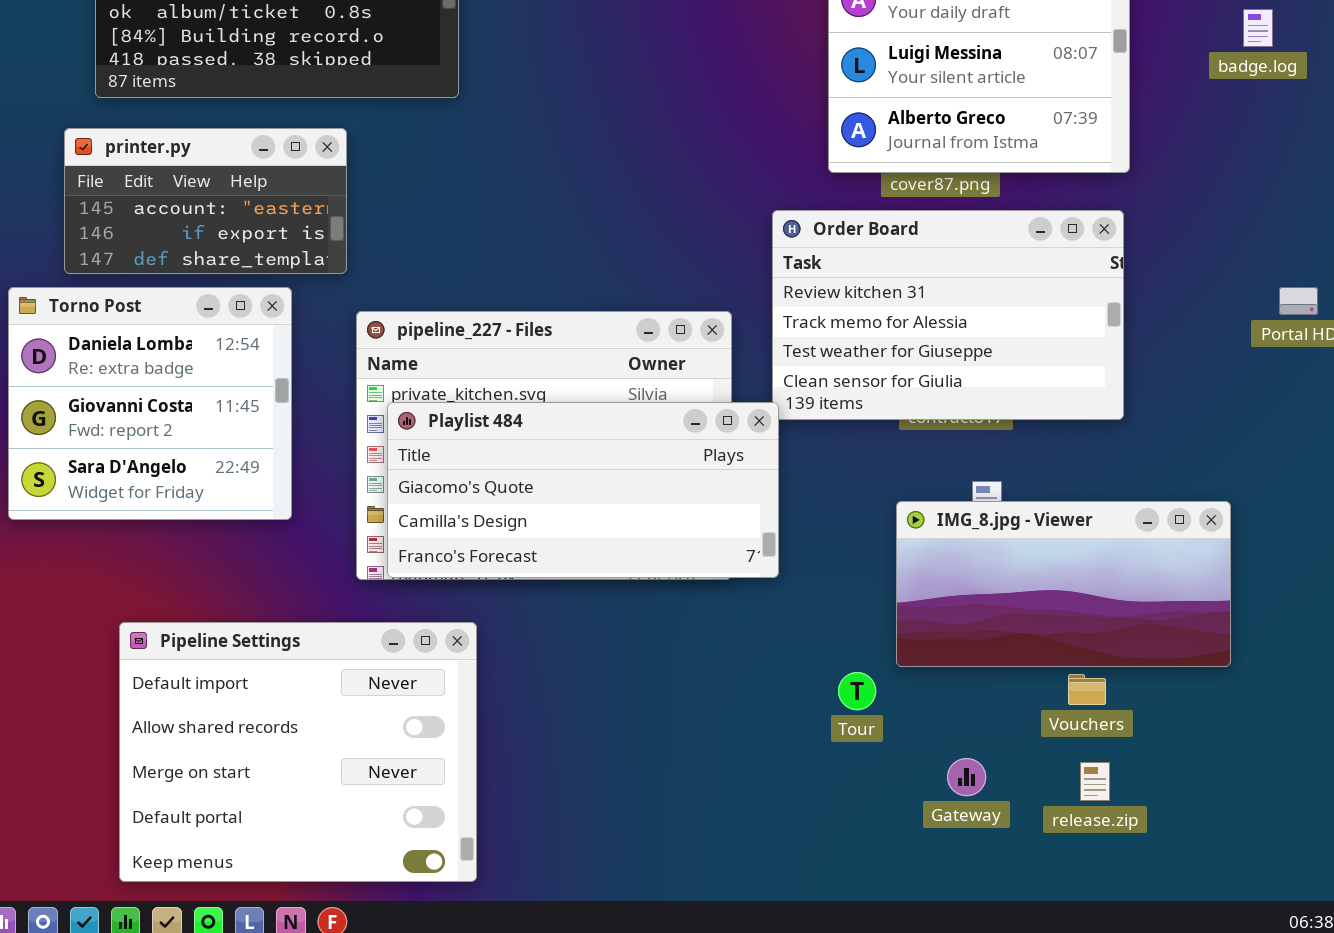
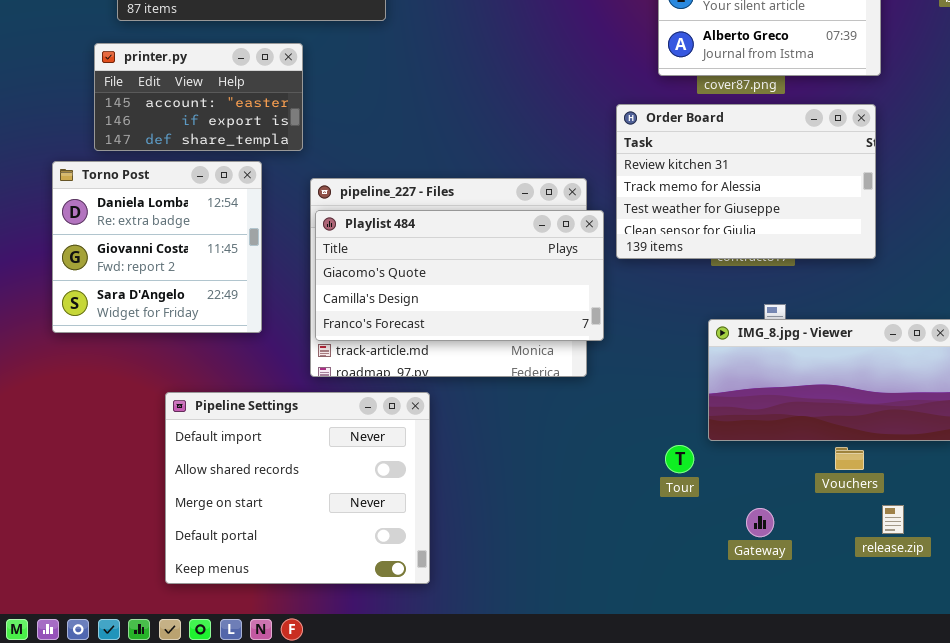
Playlist 484: [387,402,779,578] -> [315,210,604,341], moved
Pipeline Settings: [119,622,477,882] -> [165,392,430,584], moved
release.zip: [1080,762,1110,801] -> [882,505,904,534], moved

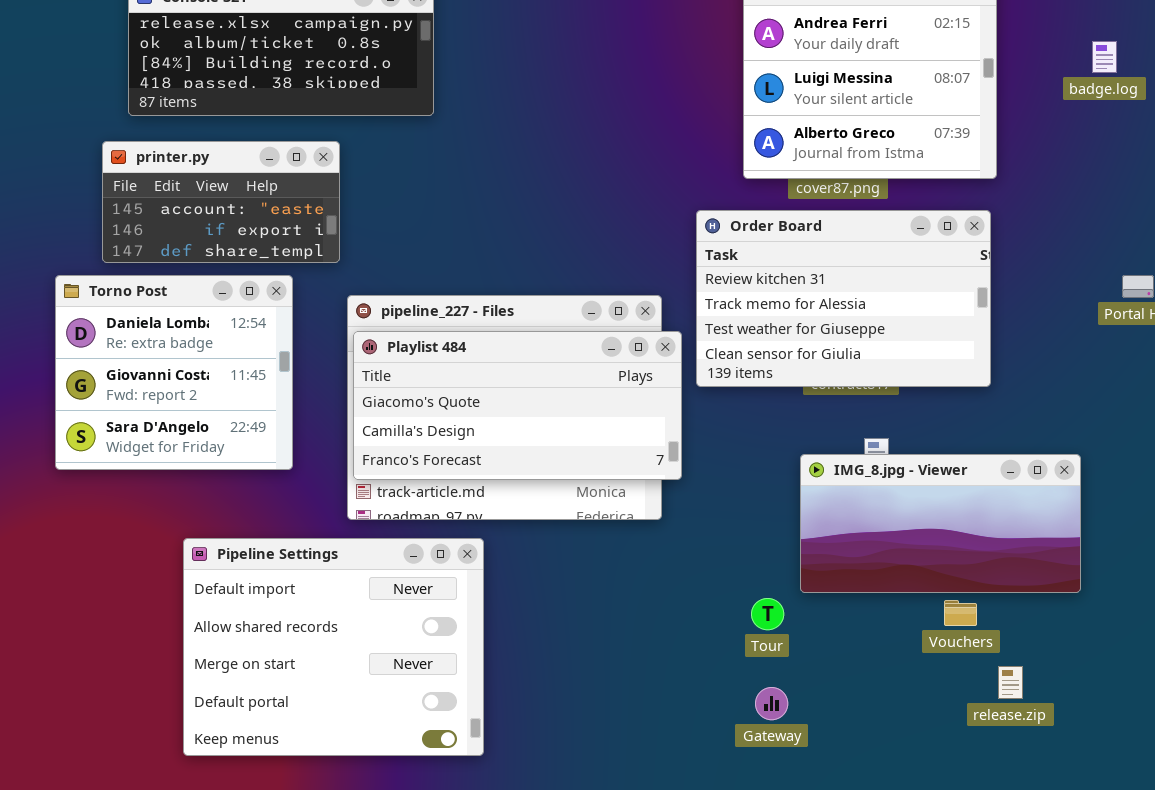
Gateway: [746,508,774,537] -> [755,687,788,720], moved

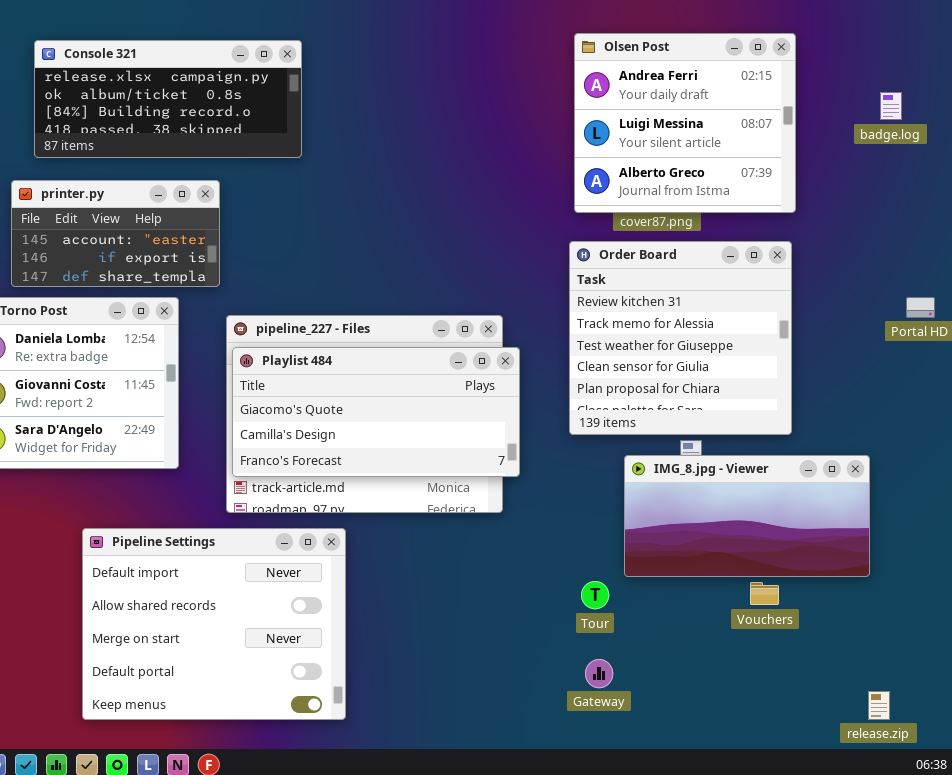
Order Board: [696,210,991,387] -> [569,241,792,435], resized
release.zip: [998,666,1023,699] -> [868,691,890,720], moved

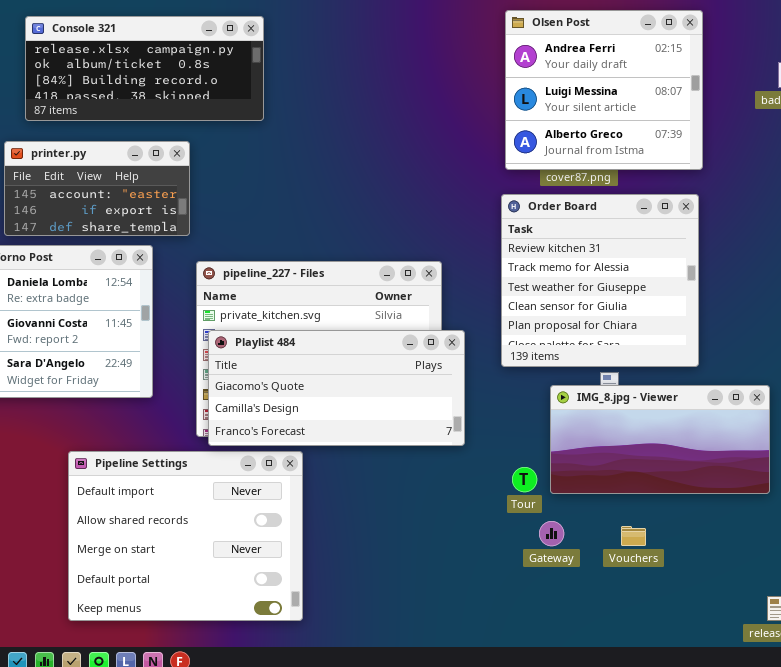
Playlist 484: [232,347,520,477] -> [208,330,465,446], moved
Tour: [581,581,609,609] -> [512,467,537,492], moved
Vouchers: [750,582,779,605] -> [621,526,646,546], moved
Gateway: [585,659,613,688] -> [539,521,564,546], moved

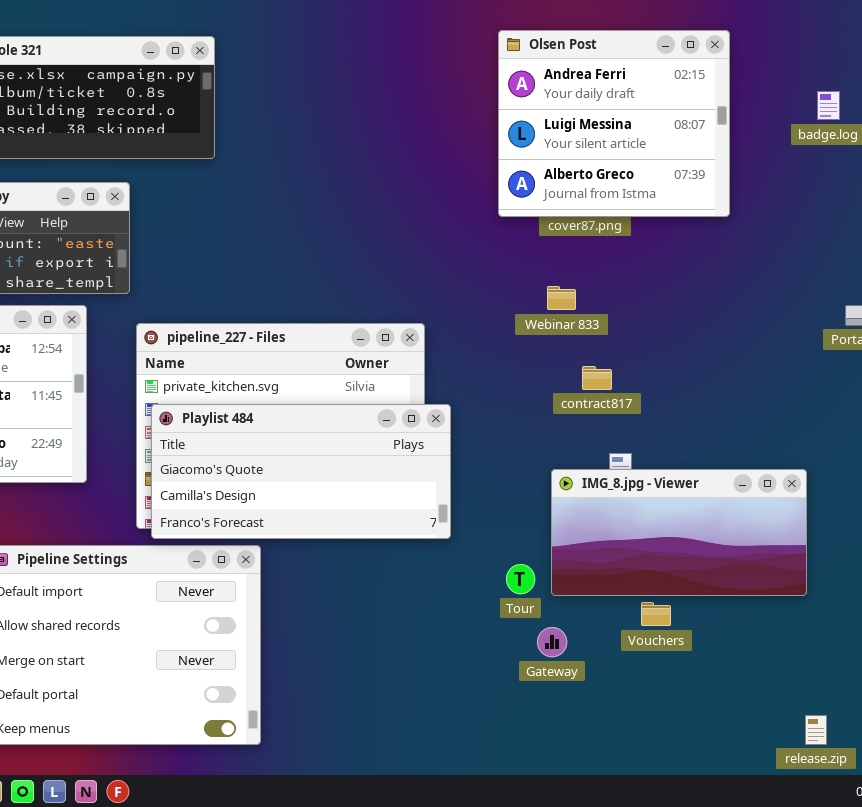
Order Board: [501,194,699,367] -> none, closed
Vouchers: [621,526,646,546] -> [641,602,671,626], moved

